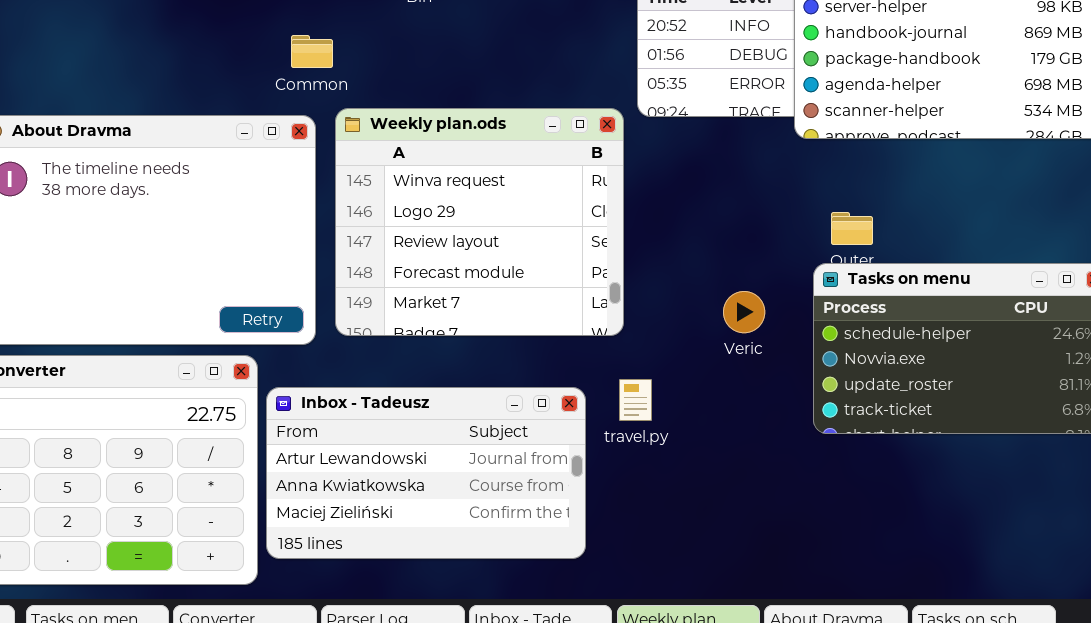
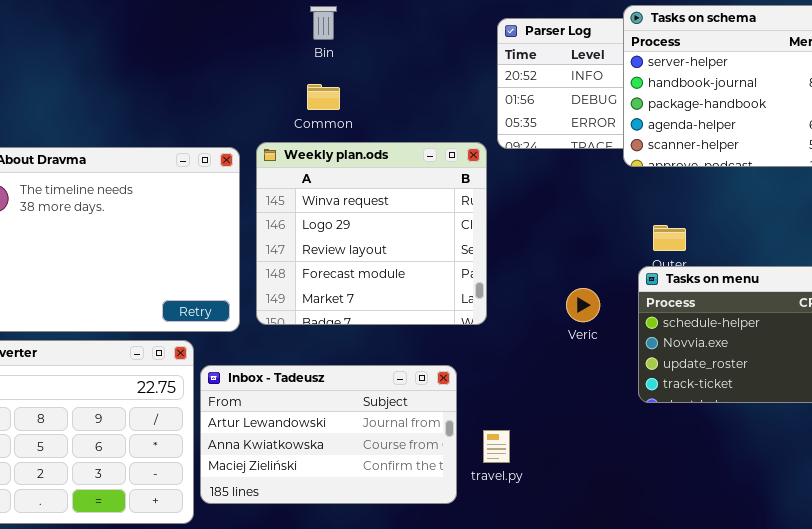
Common: [291,35,333,68] -> [307,84,340,110], moved
travel.py: [619,379,652,421] -> [483,430,510,463], moved

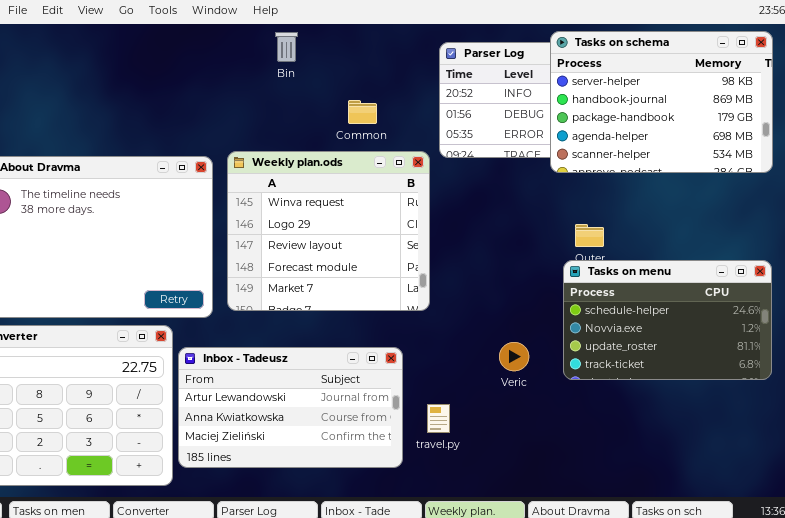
Common: [307,84,340,110] -> [348,100,377,124], moved
Veric: [566,288,600,322] -> [499,342,529,371], moved

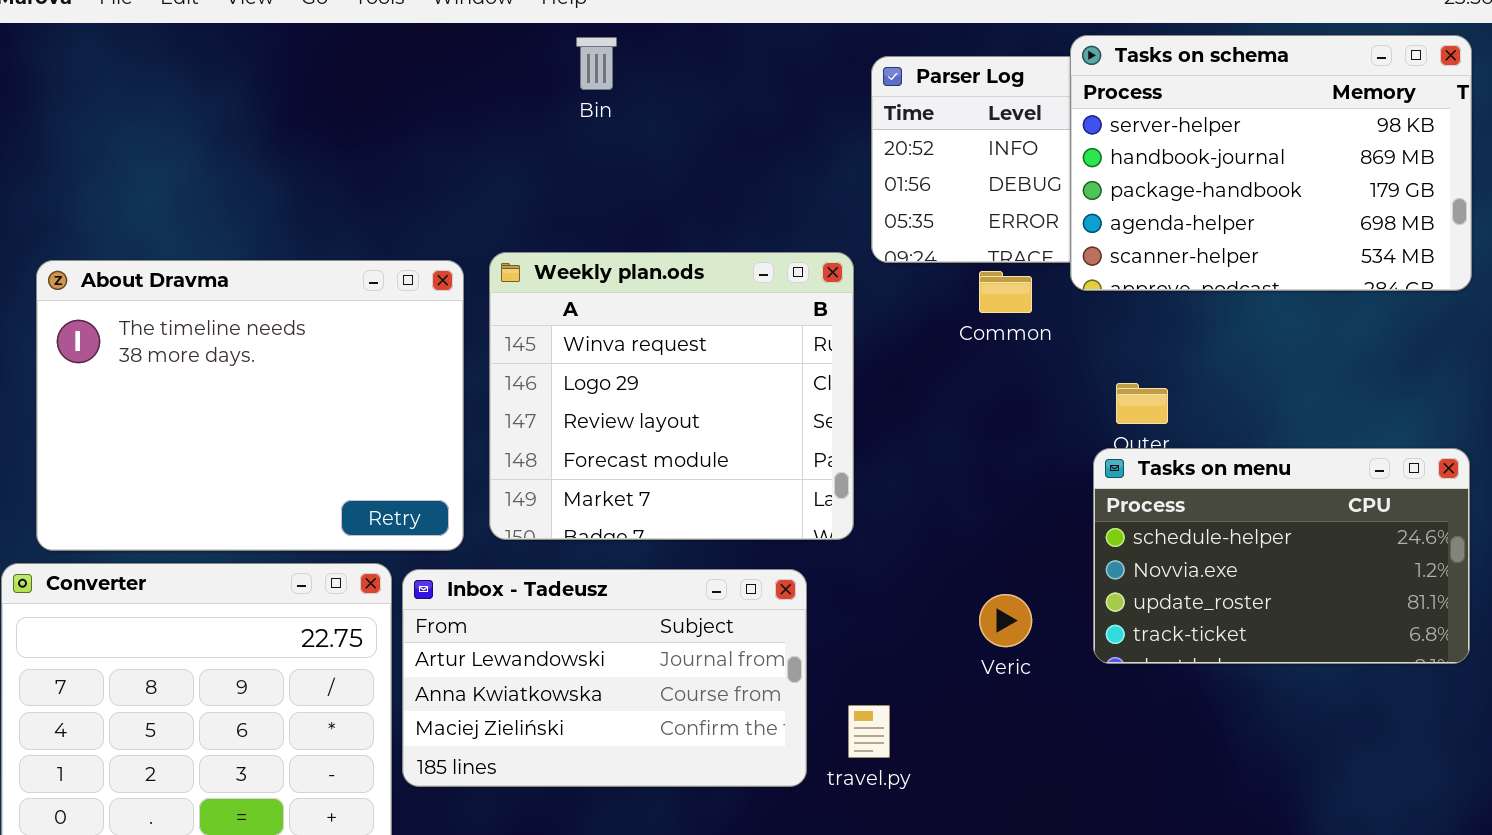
Common: [348,100,377,124] -> [979,271,1032,313], moved
Inbox - Tadeusz: [178,347,403,468] -> [402,569,807,787], moved

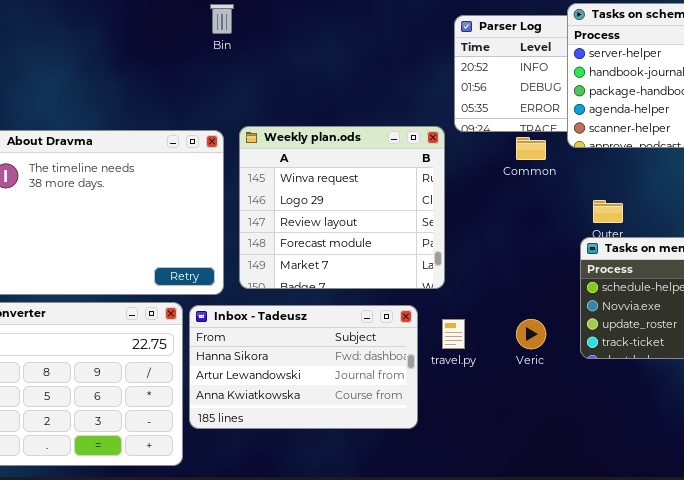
Bin: [576,37,617,90] -> [210,4,234,34], moved
Inbox - Tadeusz: [402,569,807,787] -> [189,305,418,429], scrolled up 1 row
travel.py: [848,705,890,758] -> [442,319,465,349], moved

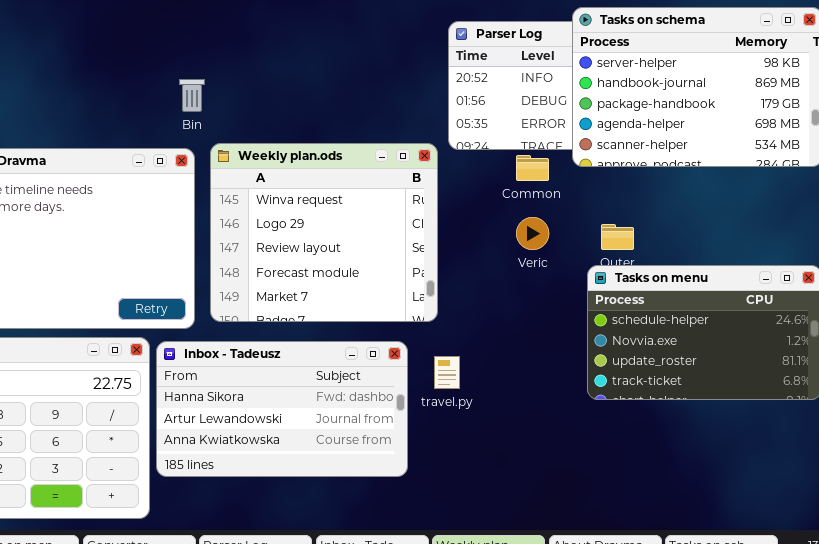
Bin: [210,4,234,34] -> [179,79,205,112], moved
Veric: [516,319,546,349] -> [516,217,549,250], moved

